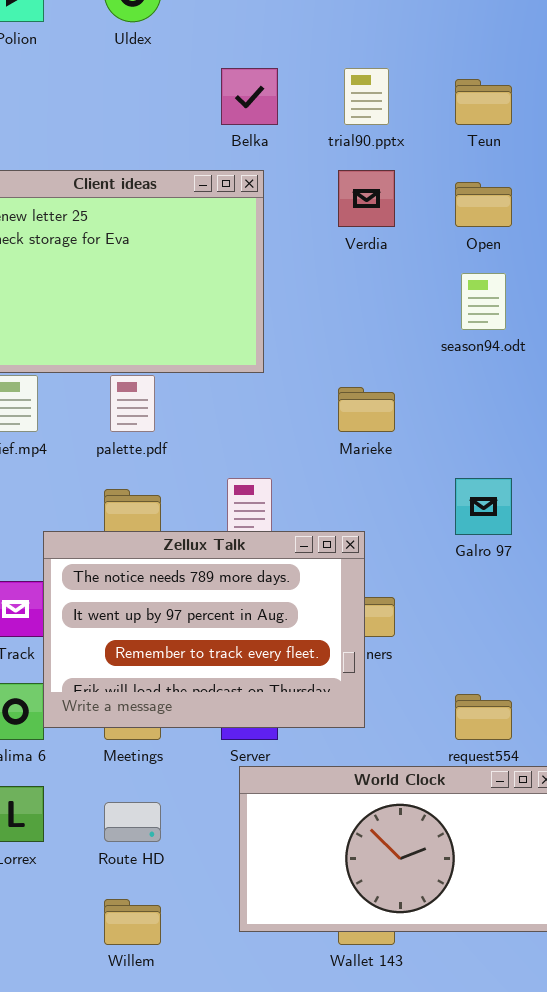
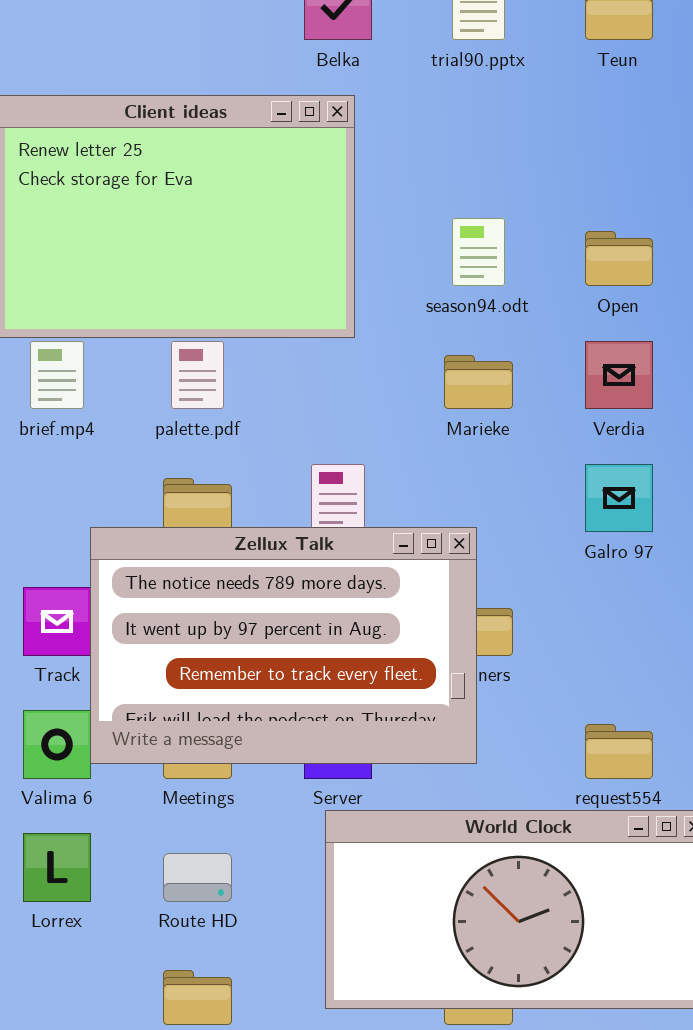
Verdia: [338,170,395,227] -> [585,341,653,409], moved
Open: [455,182,512,227] -> [585,231,653,286], moved
season94.odt: [461,273,506,330] -> [452,218,505,286], moved

